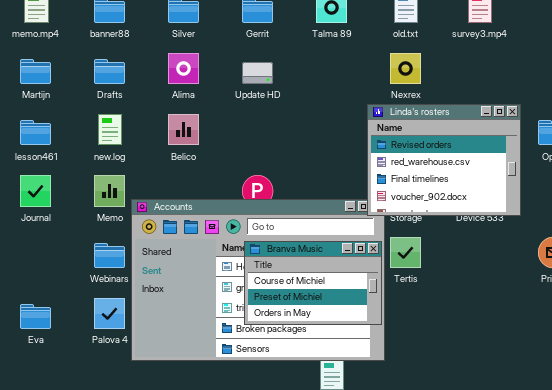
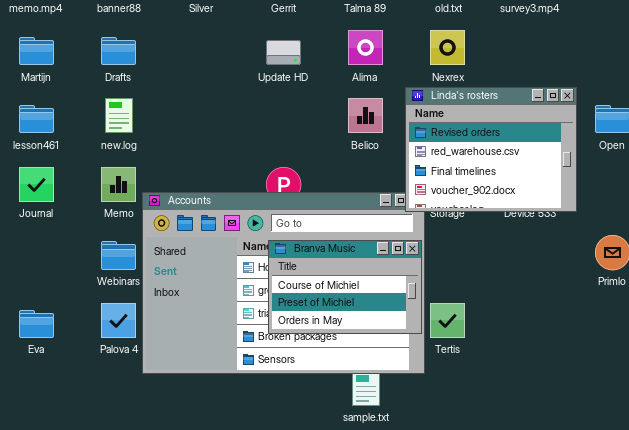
Alima: [168,53,199,84] -> [348,30,383,65], moved
Belico: [168,114,199,145] -> [348,98,383,133], moved
Tertis: [390,237,421,268] -> [430,303,465,338], moved

